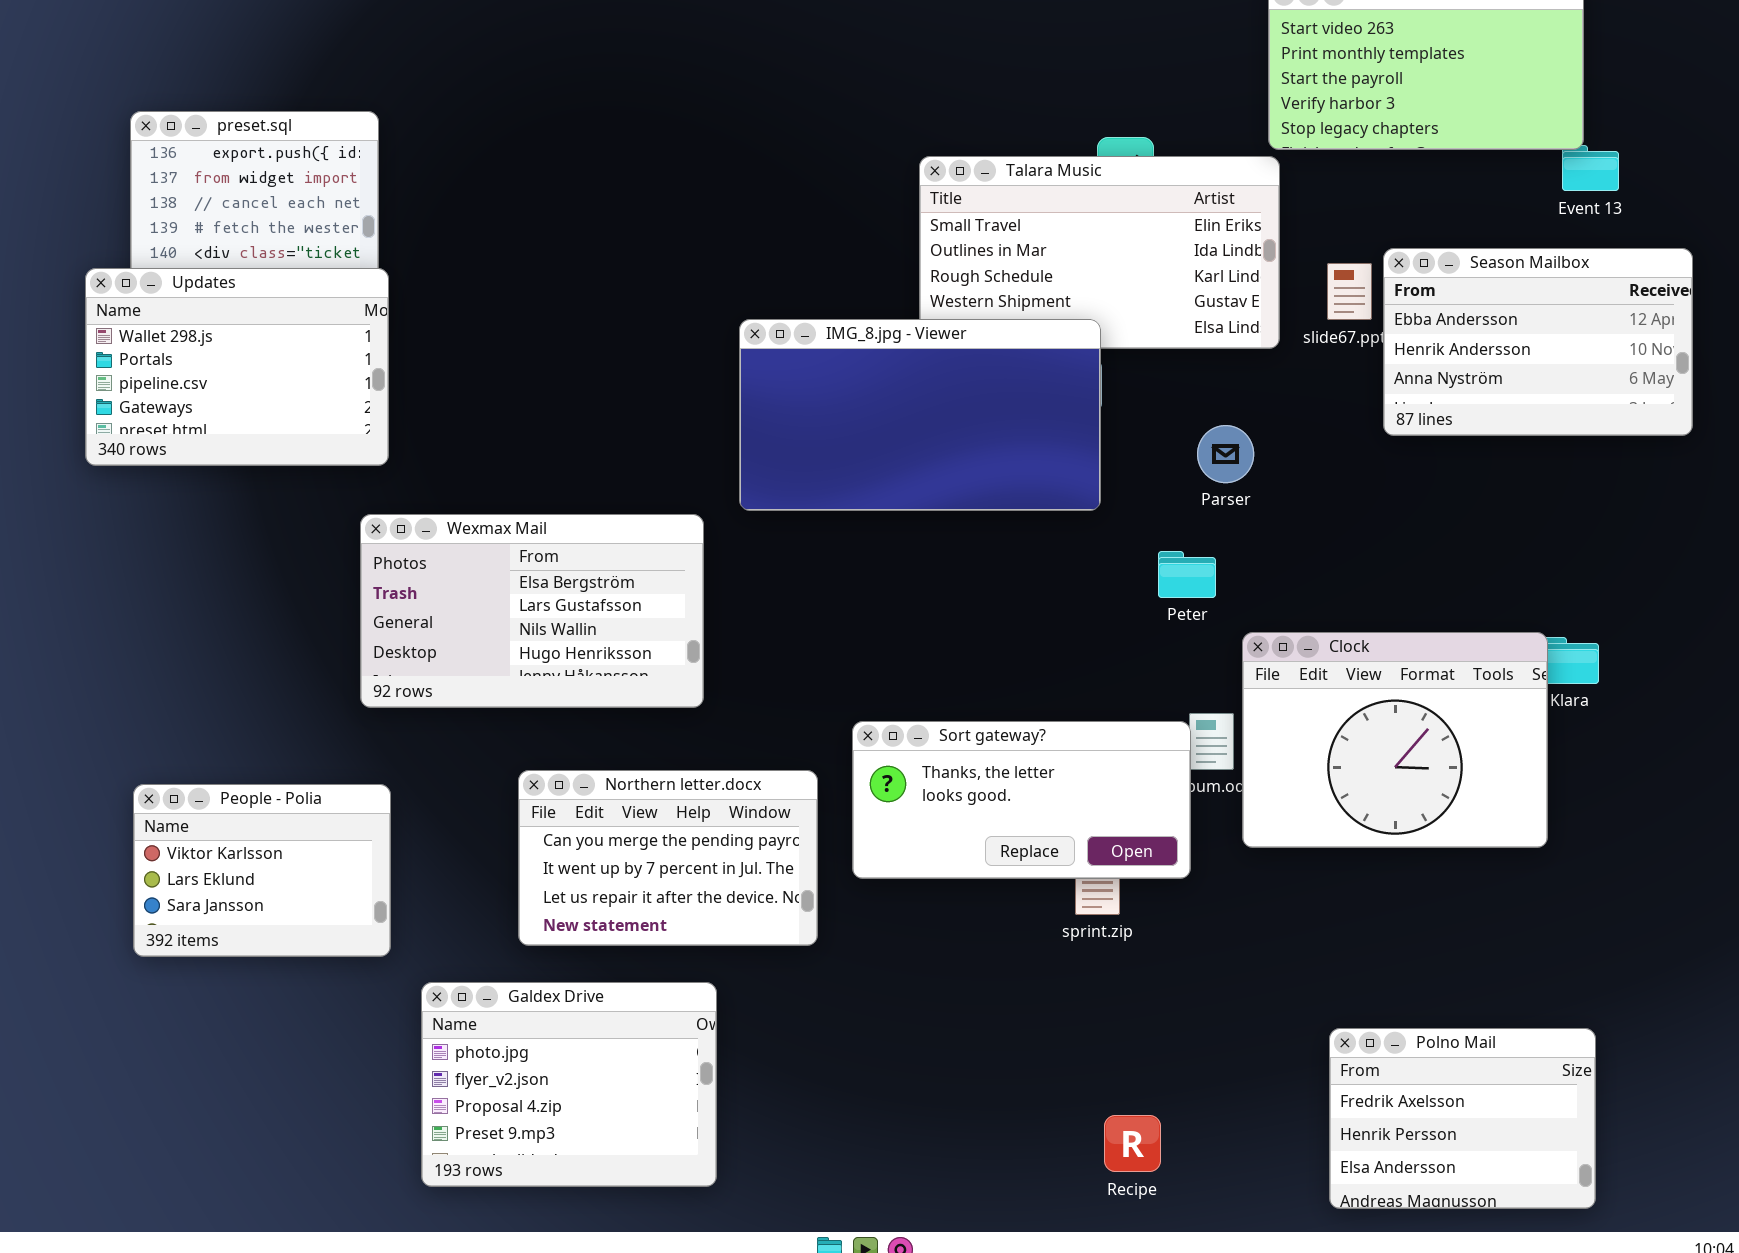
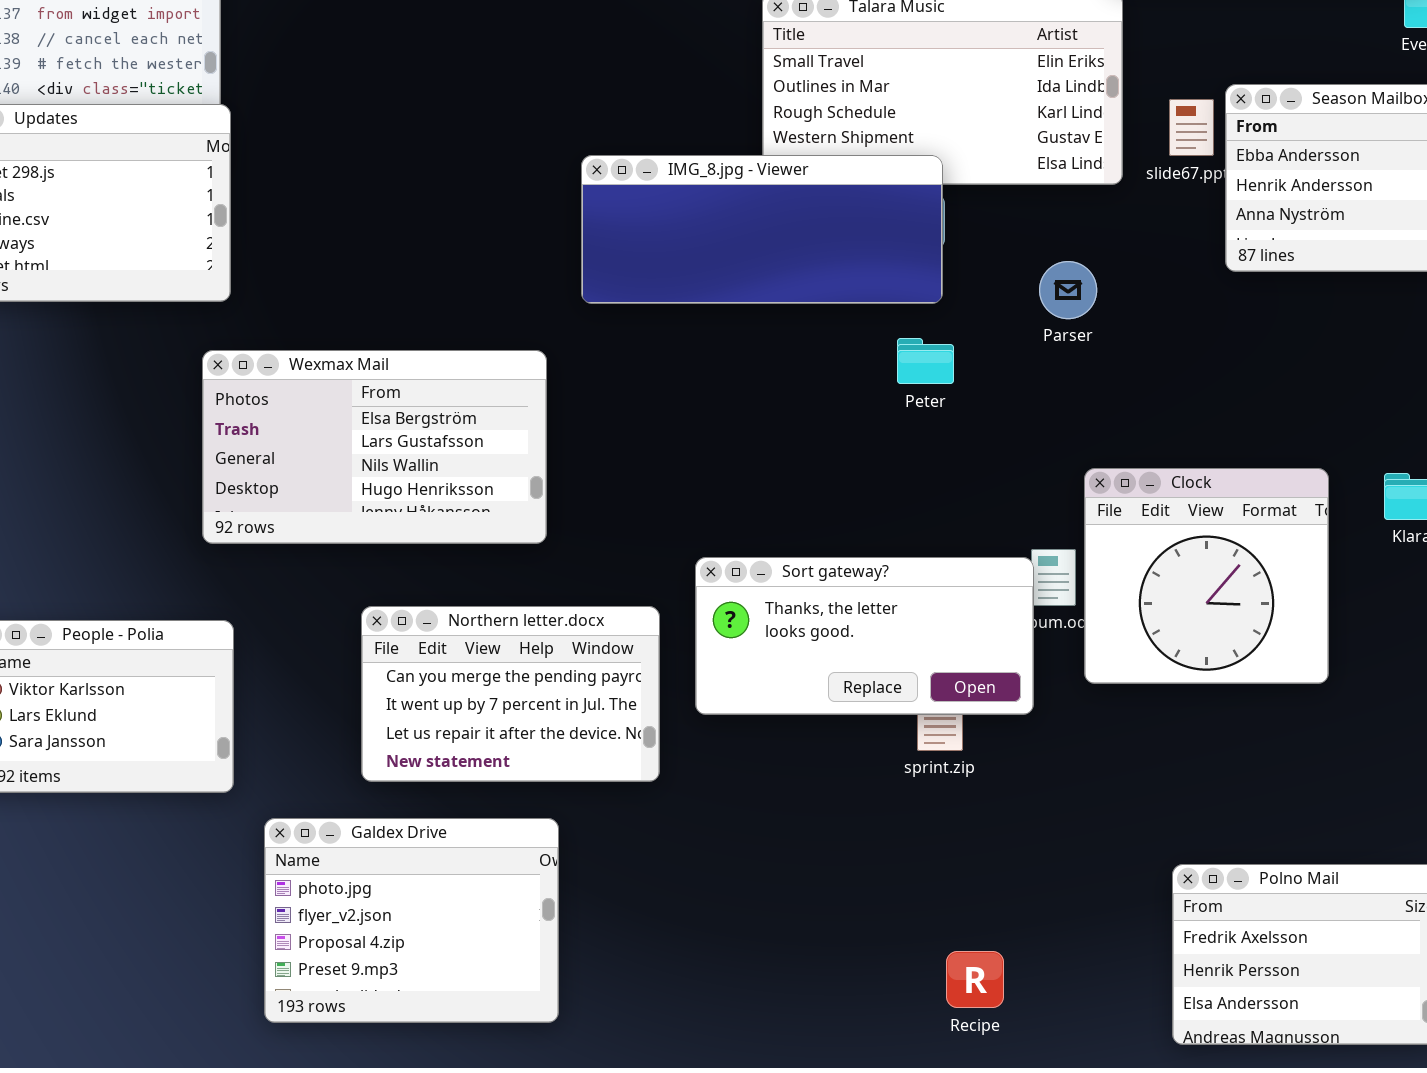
IMG_8.jpg - Viewer: [739,319,1101,511] -> [581,155,943,304], resized
Peter: [1158,551,1216,598] -> [897,338,954,384], moved
Clock: [1242,632,1548,848] -> [1084,468,1329,684], resized

